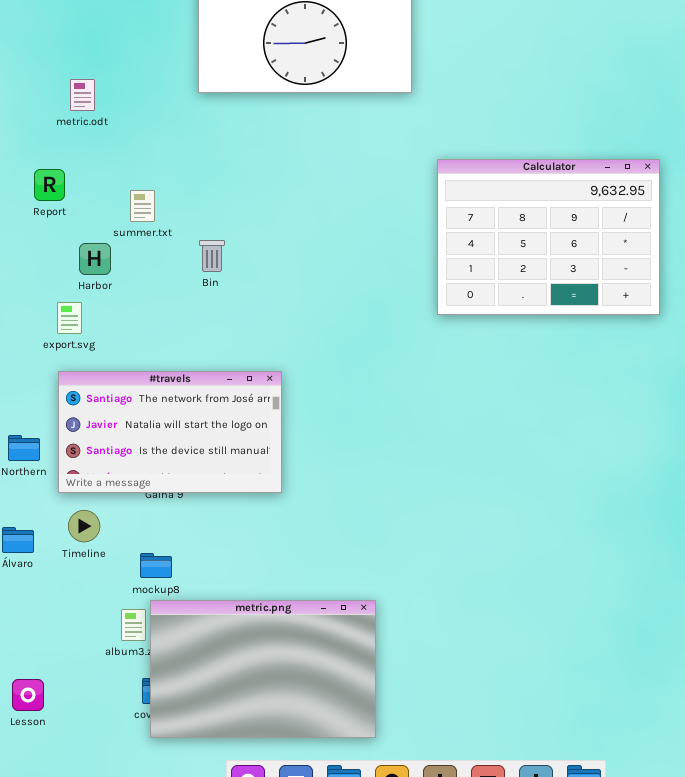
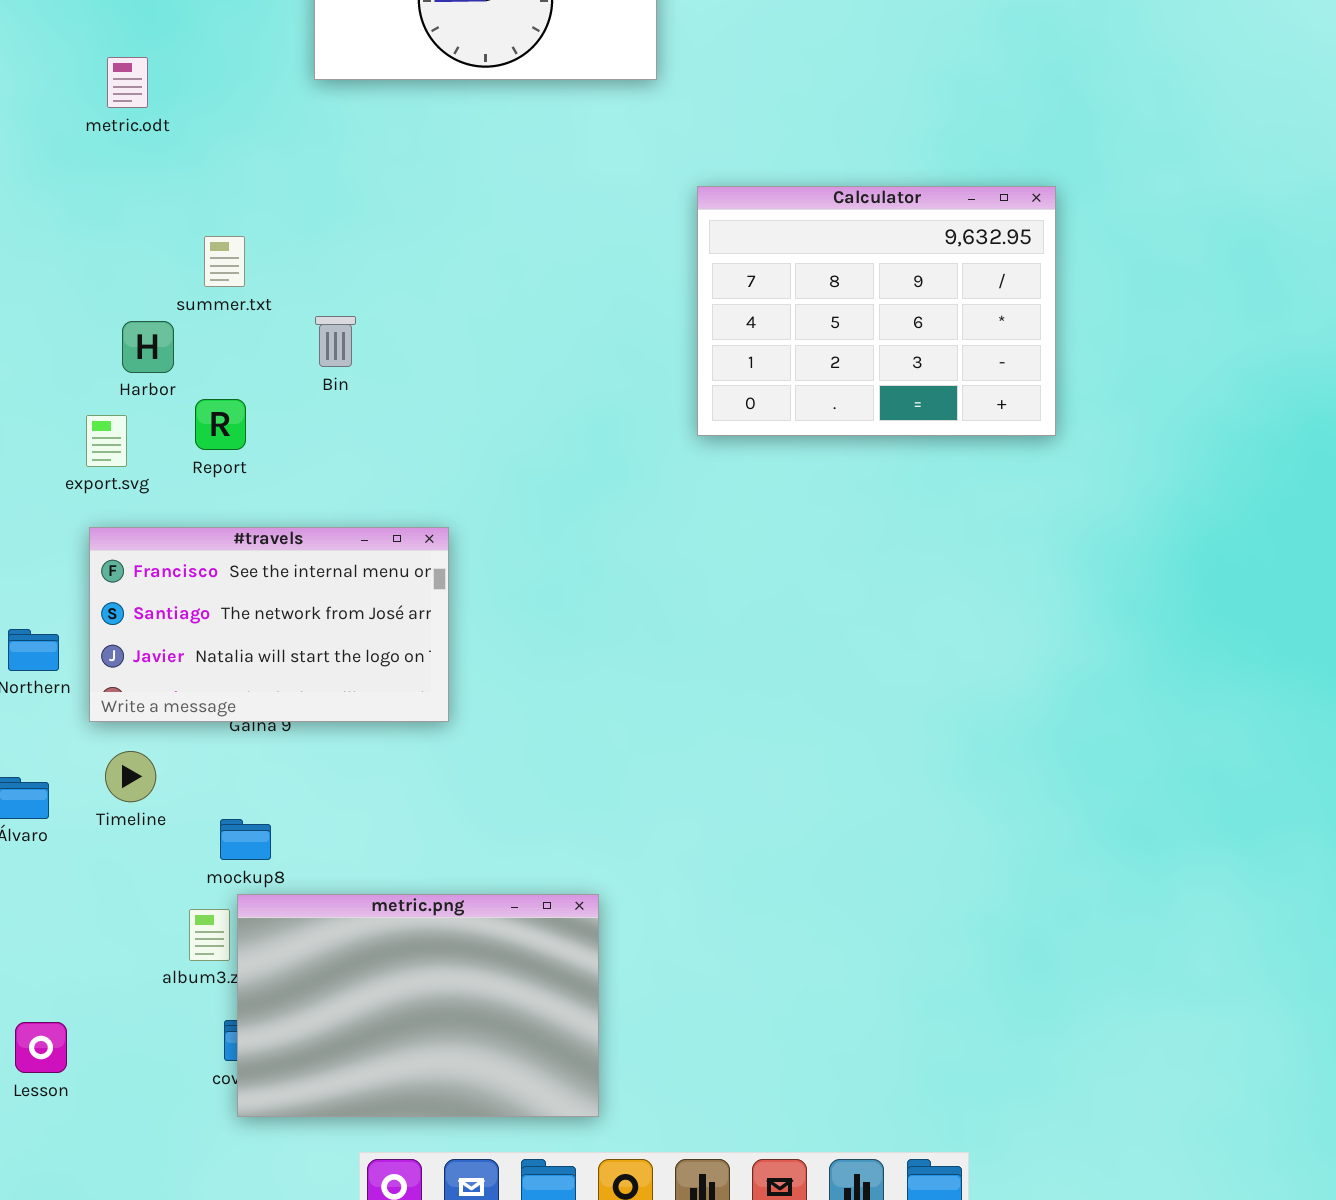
Report: [34,169,65,201] -> [195,399,246,450], moved
#travels: [58,371,282,493] -> [89,527,449,722], scrolled up 1 row

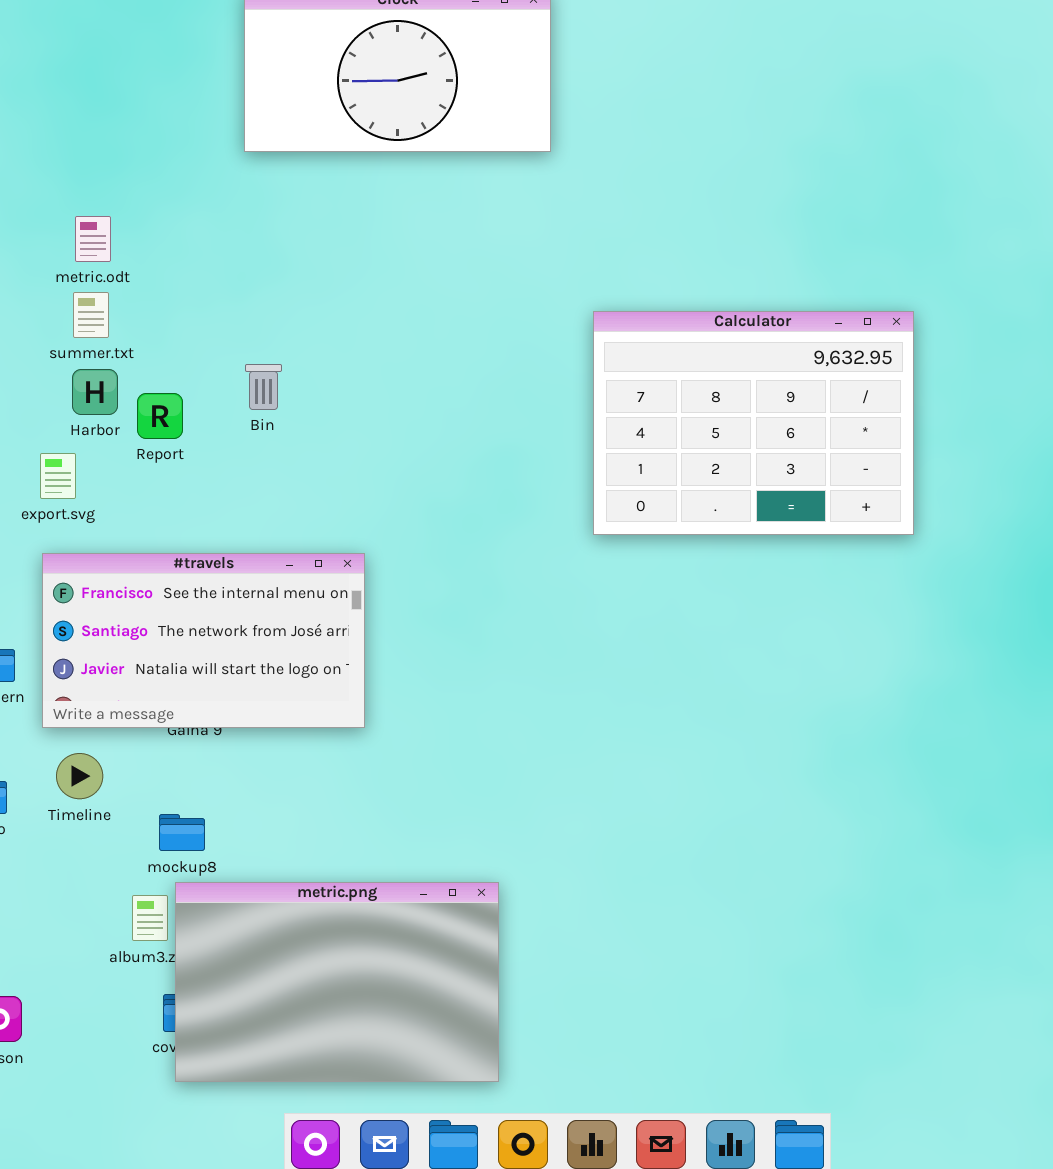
metric.odt: [107,57,148,108] -> [75,216,111,262], moved
Calculator: [697,186,1056,436] -> [593,311,914,535], moved
summer.txt: [204,236,245,287] -> [73,292,109,338], moved
Report: [195,399,246,450] -> [137,393,183,439], moved

